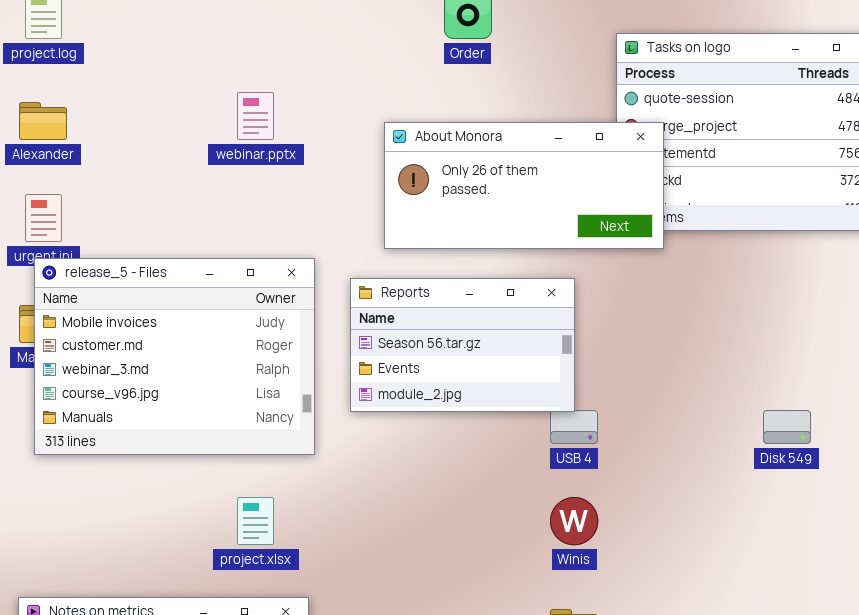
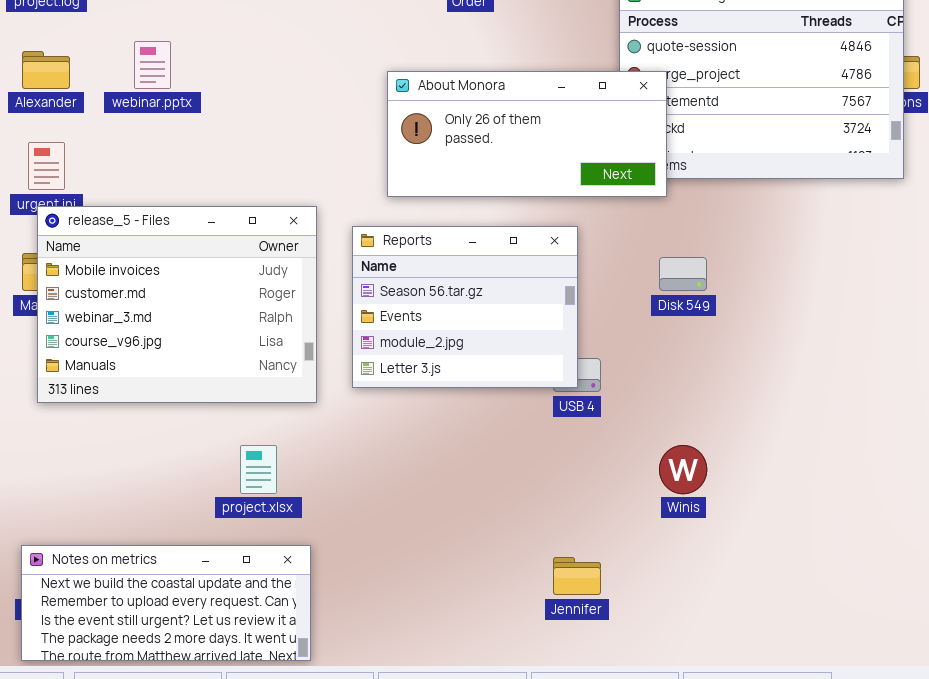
webinar.pptx: [237,92,274,140] -> [134,41,171,89], moved
Reports: [350,278,575,412] -> [352,226,578,388], resized
Disk 549: [763,410,811,444] -> [659,257,707,291], moved
Winis: [550,497,598,545] -> [659,445,707,494], moved

